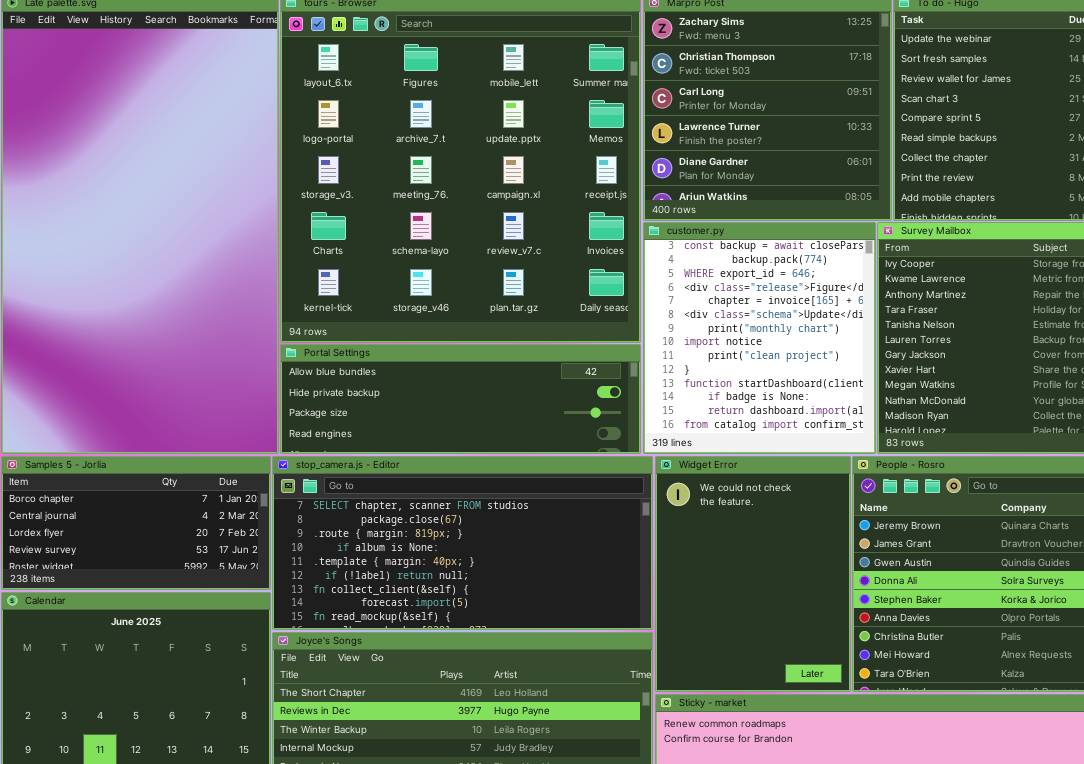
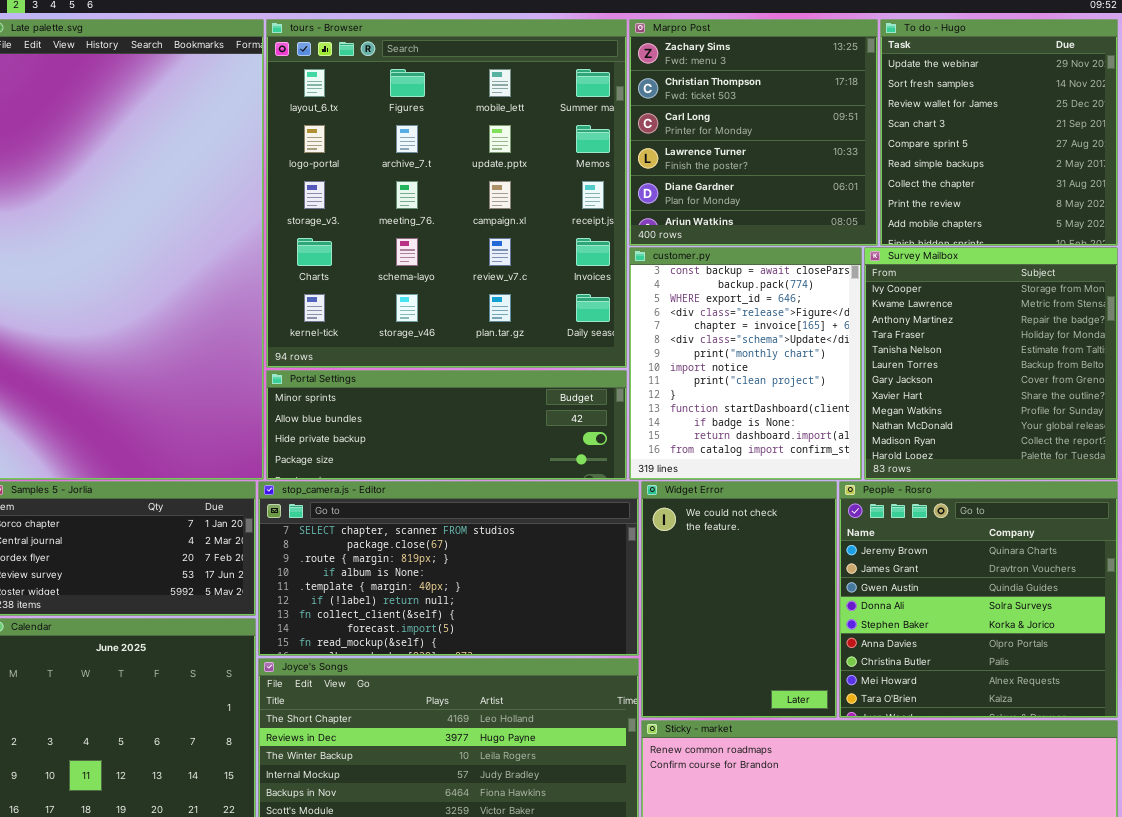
Portal Settings: [280,344,641,454] -> [266,370,627,480], scrolled up 1 row

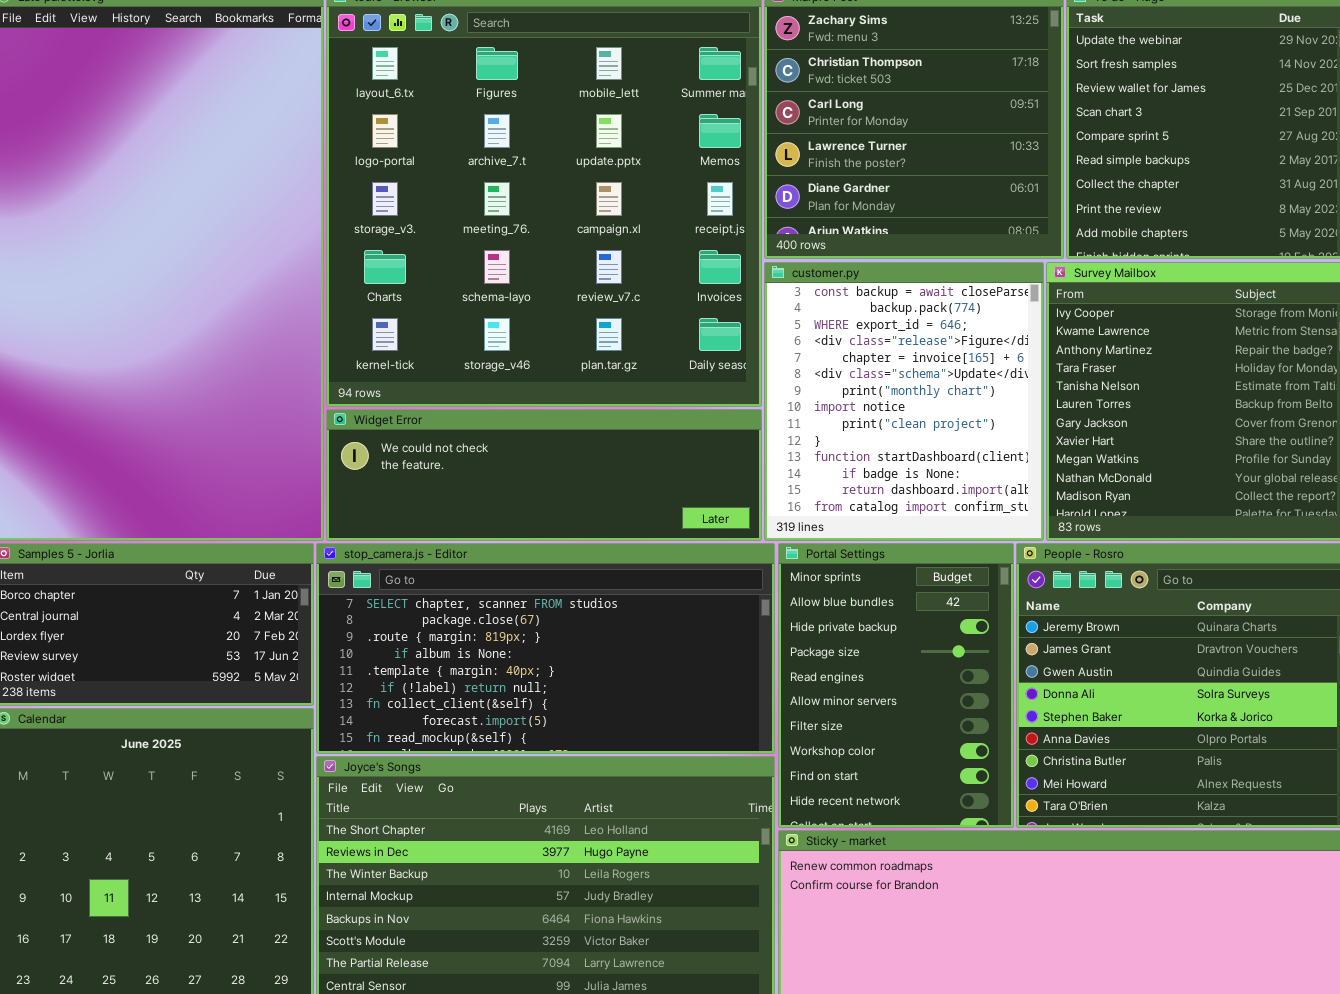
Portal Settings: [266,370,627,480] -> [778,543,1014,828], moved, resized
Widget Error: [641,481,837,718] -> [326,409,762,541], moved, resized

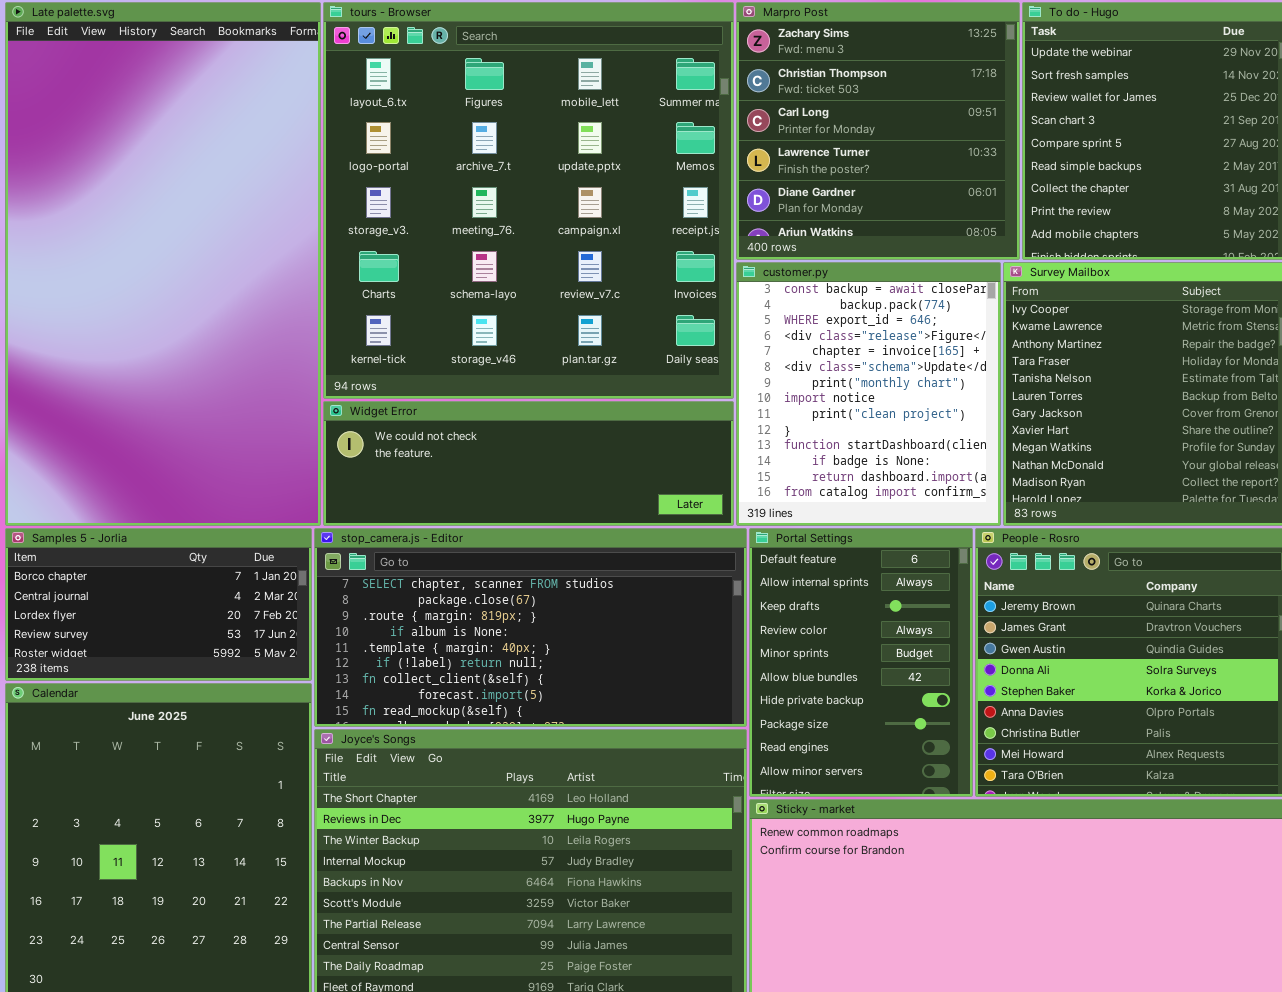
Portal Settings: [778,543,1014,828] -> [749,528,973,797], scrolled up 4 rows

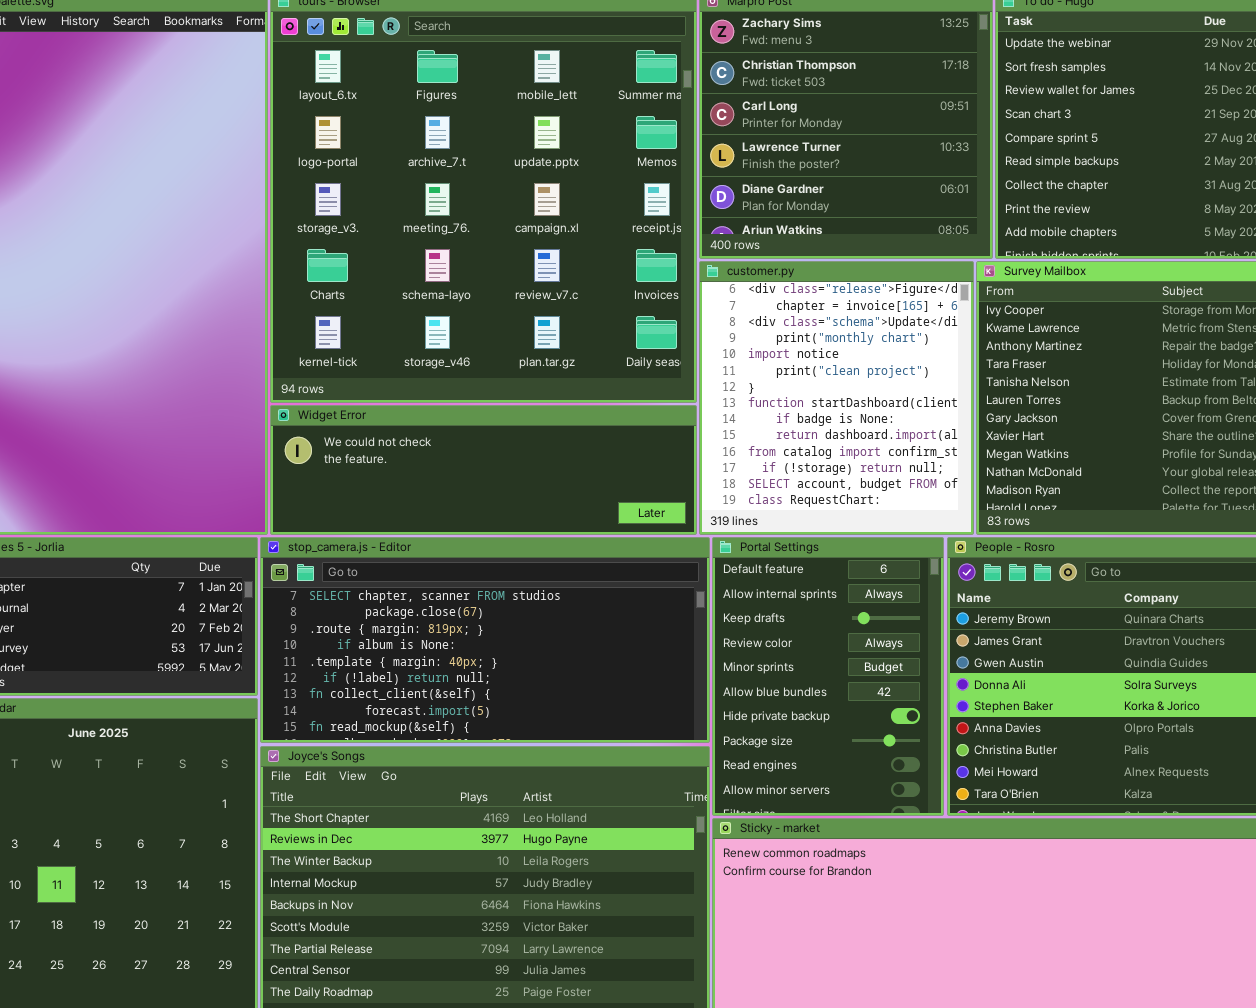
customer.py: [736,262,1001,526] -> [699,261,974,535], scrolled down 3 rows

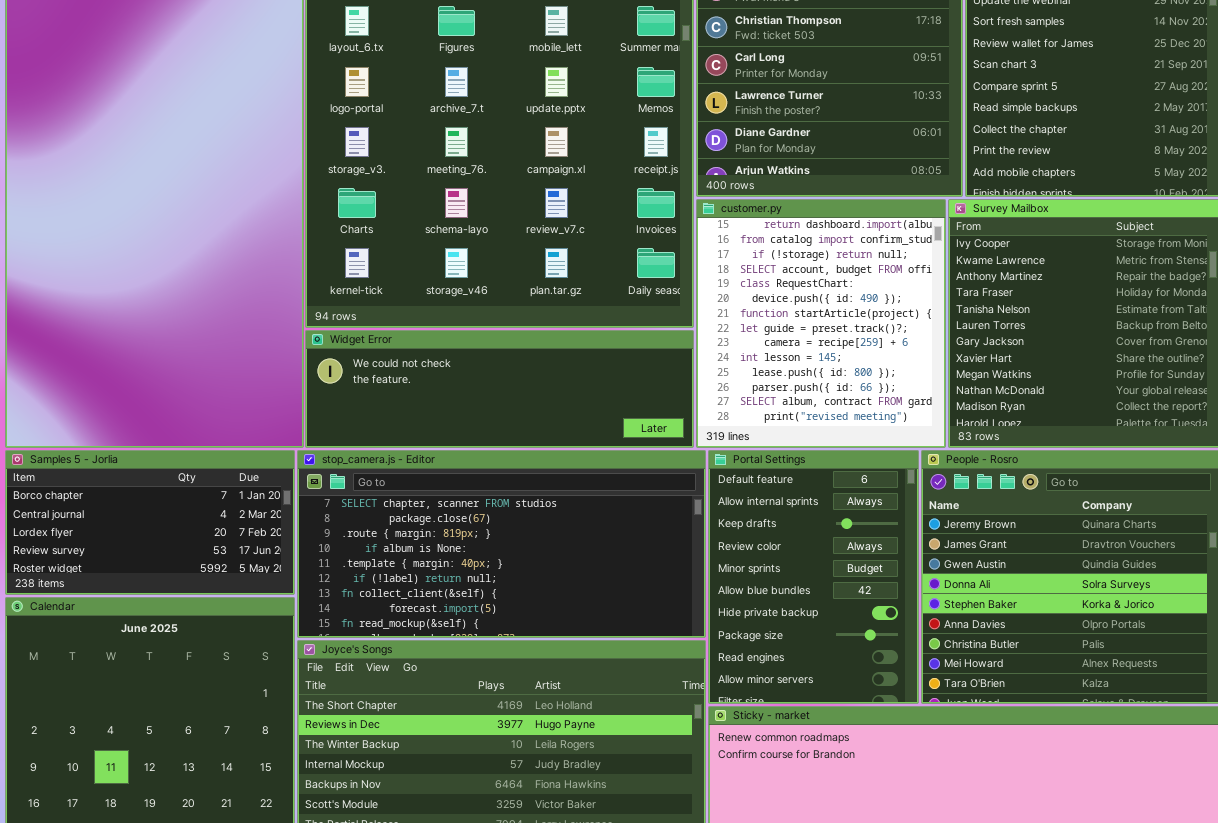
customer.py: [699,261,974,535] -> [696,199,946,448], scrolled down 9 rows

